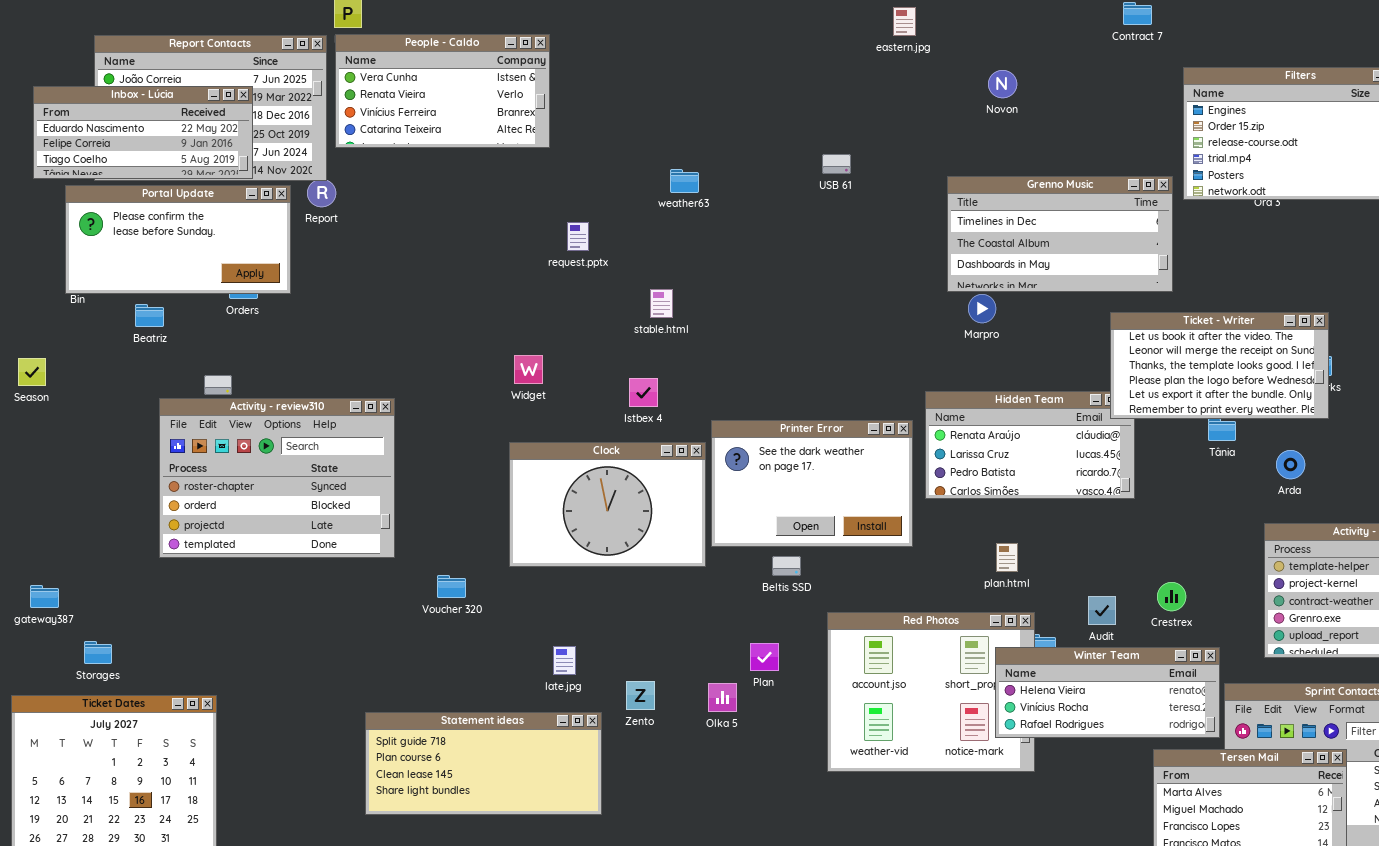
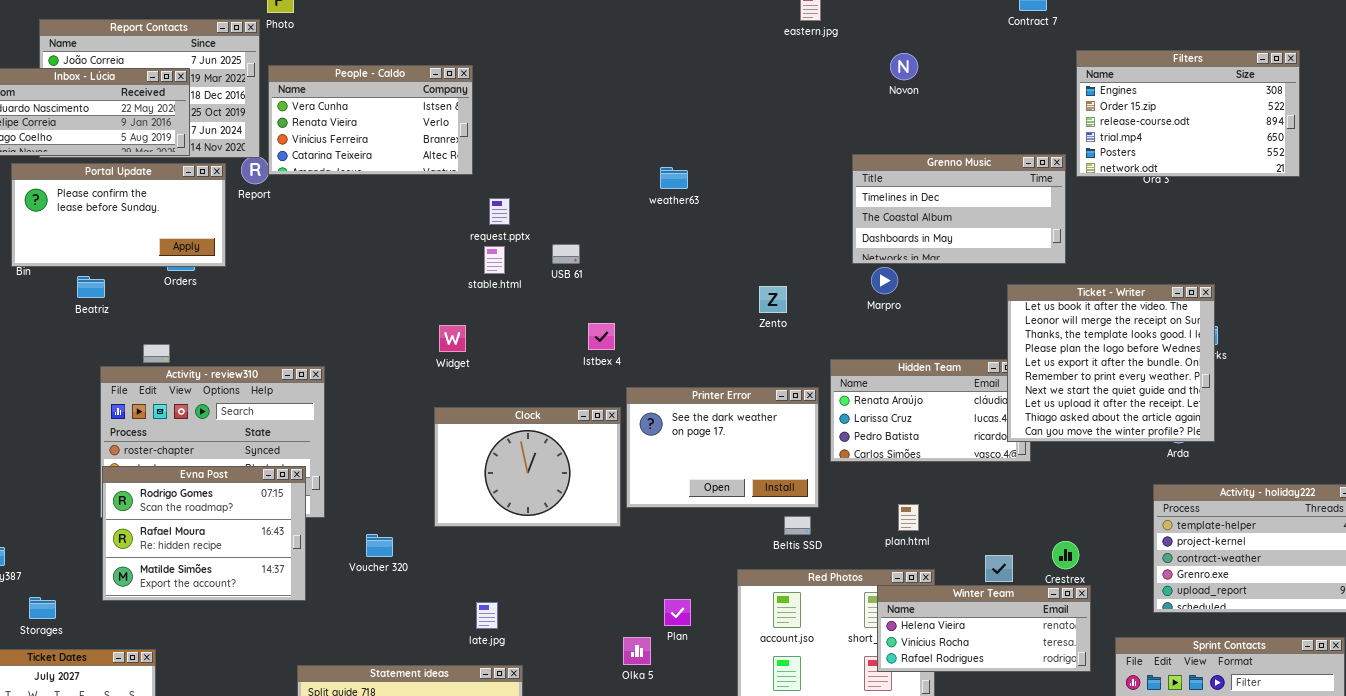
People - Caldo: [335,34,550,148] -> [268,65,473,175], moved
USB 61: [822,154,851,174] -> [552,244,580,264], moved
weather63: [670,169,699,193] -> [660,167,688,189], moved
stable.html: [650,289,673,318] -> [484,246,505,274], moved
Ticket - Writer: [1110,312,1329,419] -> [1007,284,1215,442], resized
Istbex 4: [629,378,658,407] -> [588,323,615,350], moved
Evna Post: none -> [102,466,306,601], opened
Beltis SSD: [772,556,801,576] -> [784,516,811,535], moved
Winter Team: [995,647,1220,738] -> [877,585,1091,672], moved
Zento: [626,681,655,710] -> [759,286,787,313], moved

